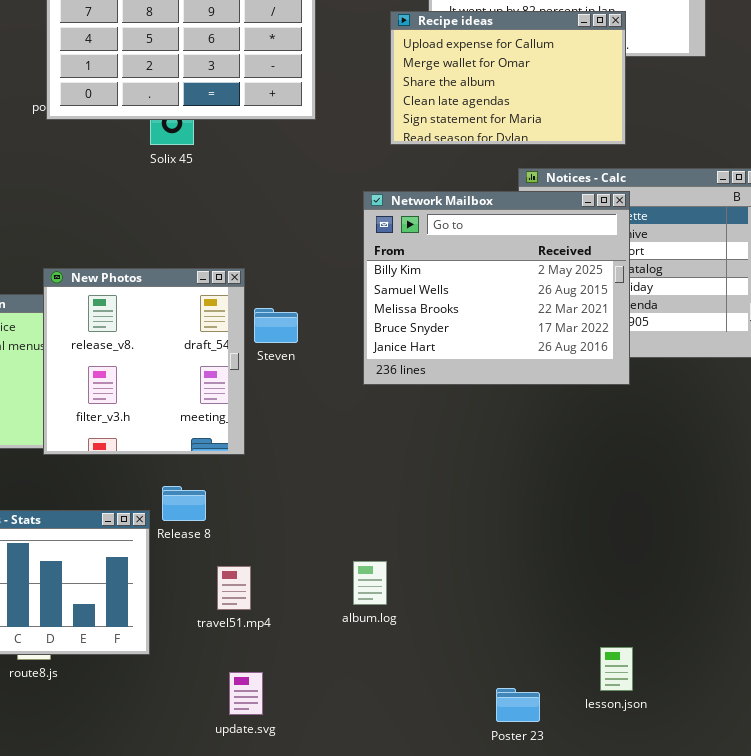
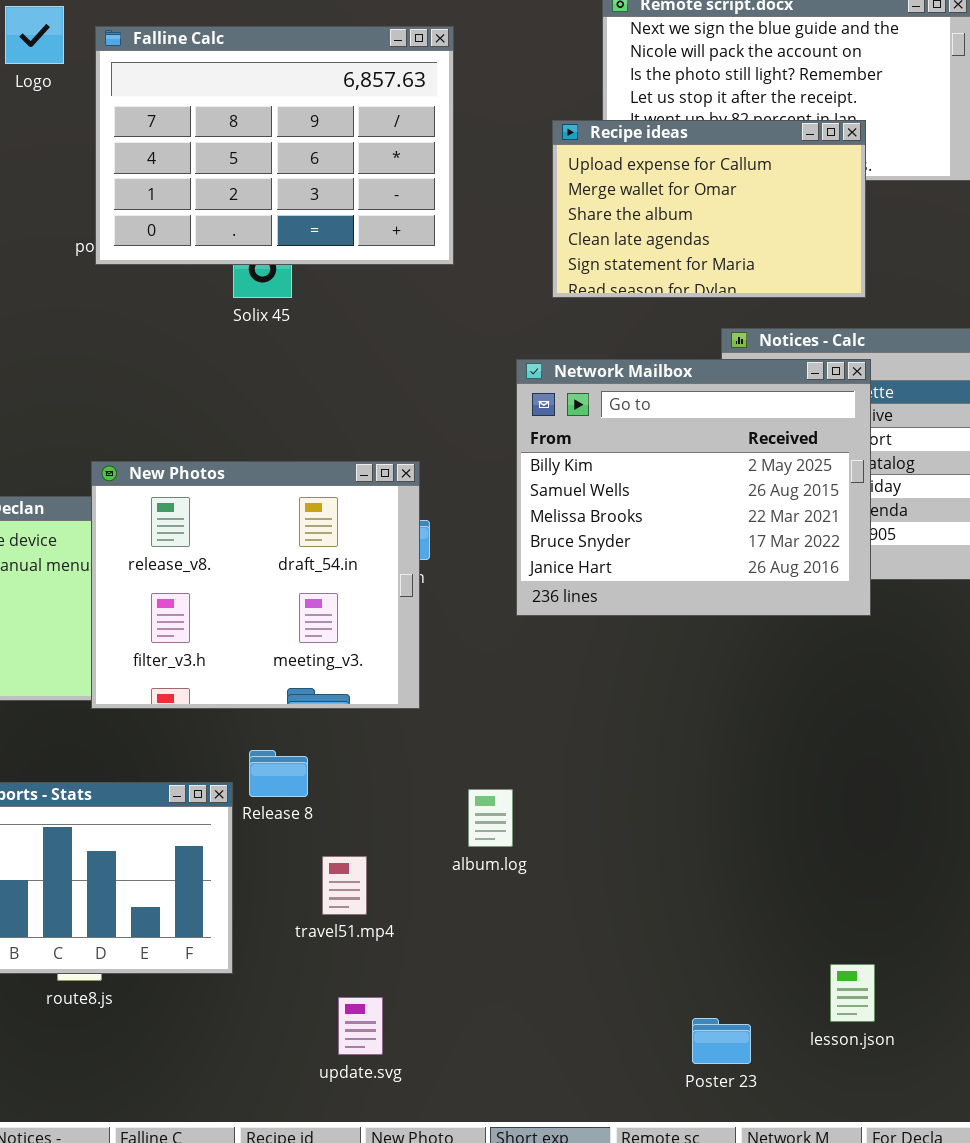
New Photos: [43,268,245,455] -> [91,461,420,709], resized
album.log: [353,561,387,605] -> [468,789,513,847], moved

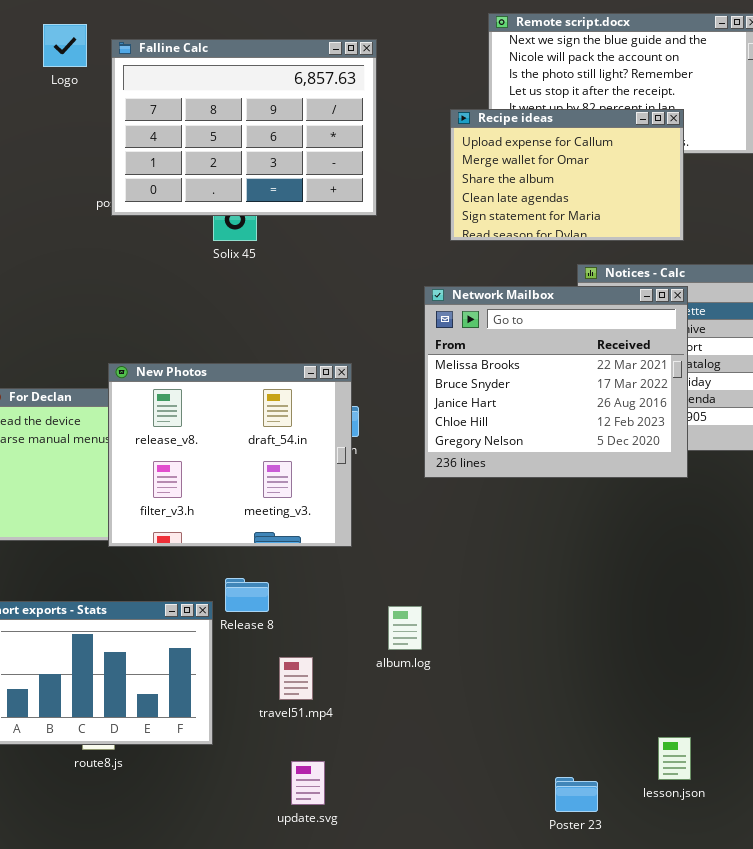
Network Mailbox: [516,359,871,616] -> [424,286,688,478], scrolled down 2 rows

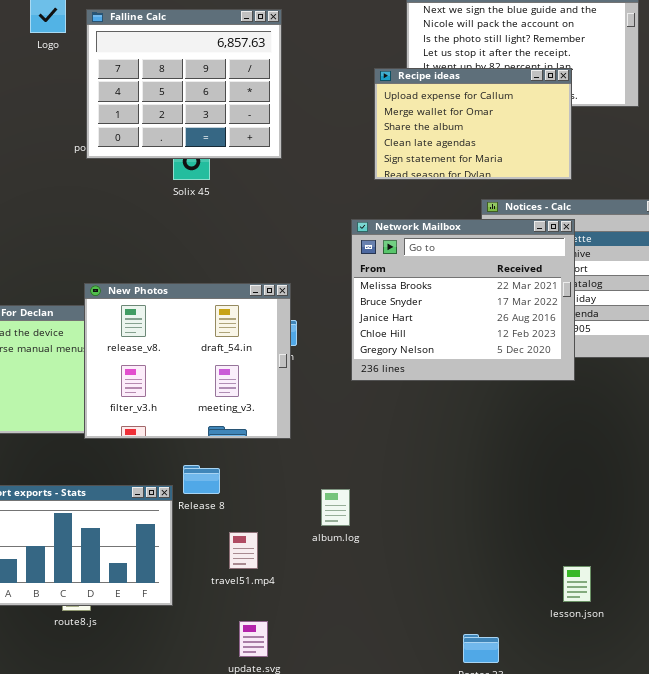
Falline Calc: [111,39,377,216] -> [86,9,282,159], resized
lesson.json: [658,737,691,780] -> [563,566,591,602], moved

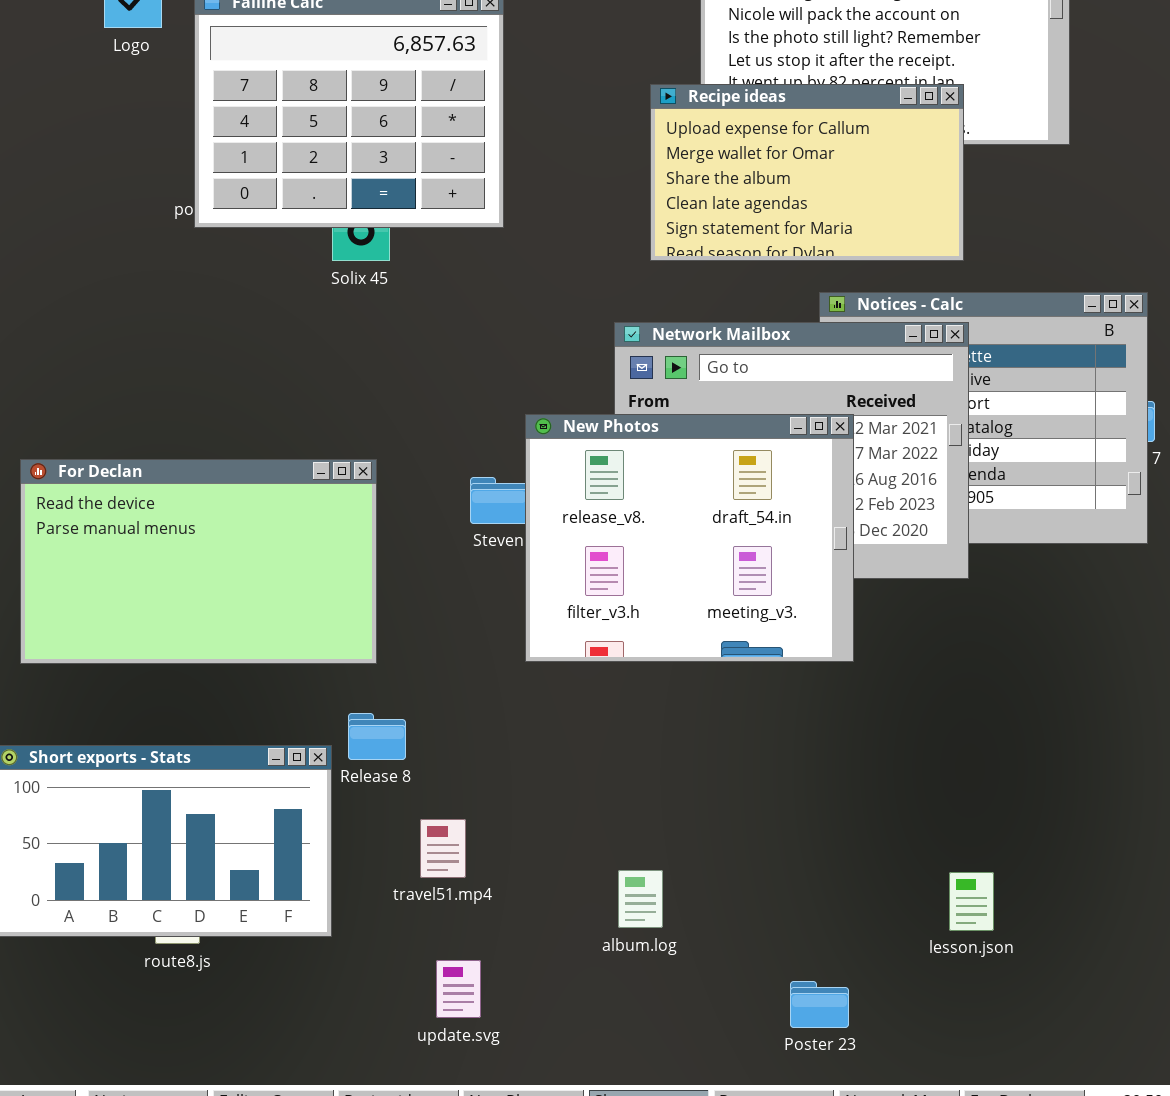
New Photos: [84,283,291,439] -> [525,414,854,662], moved
album.log: [321,489,350,526] -> [618,870,663,928], moved

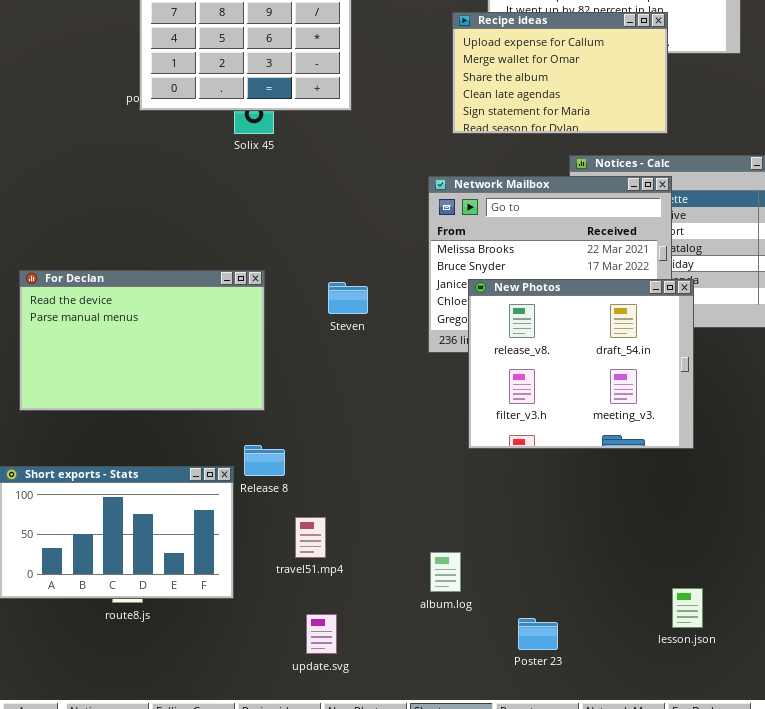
New Photos: [525,414,854,662] -> [468,279,694,449], moved
lesson.json: [949,872,994,931] -> [672,588,703,628], moved
Poster 23: [790,981,849,1028] -> [518,618,558,650], moved

